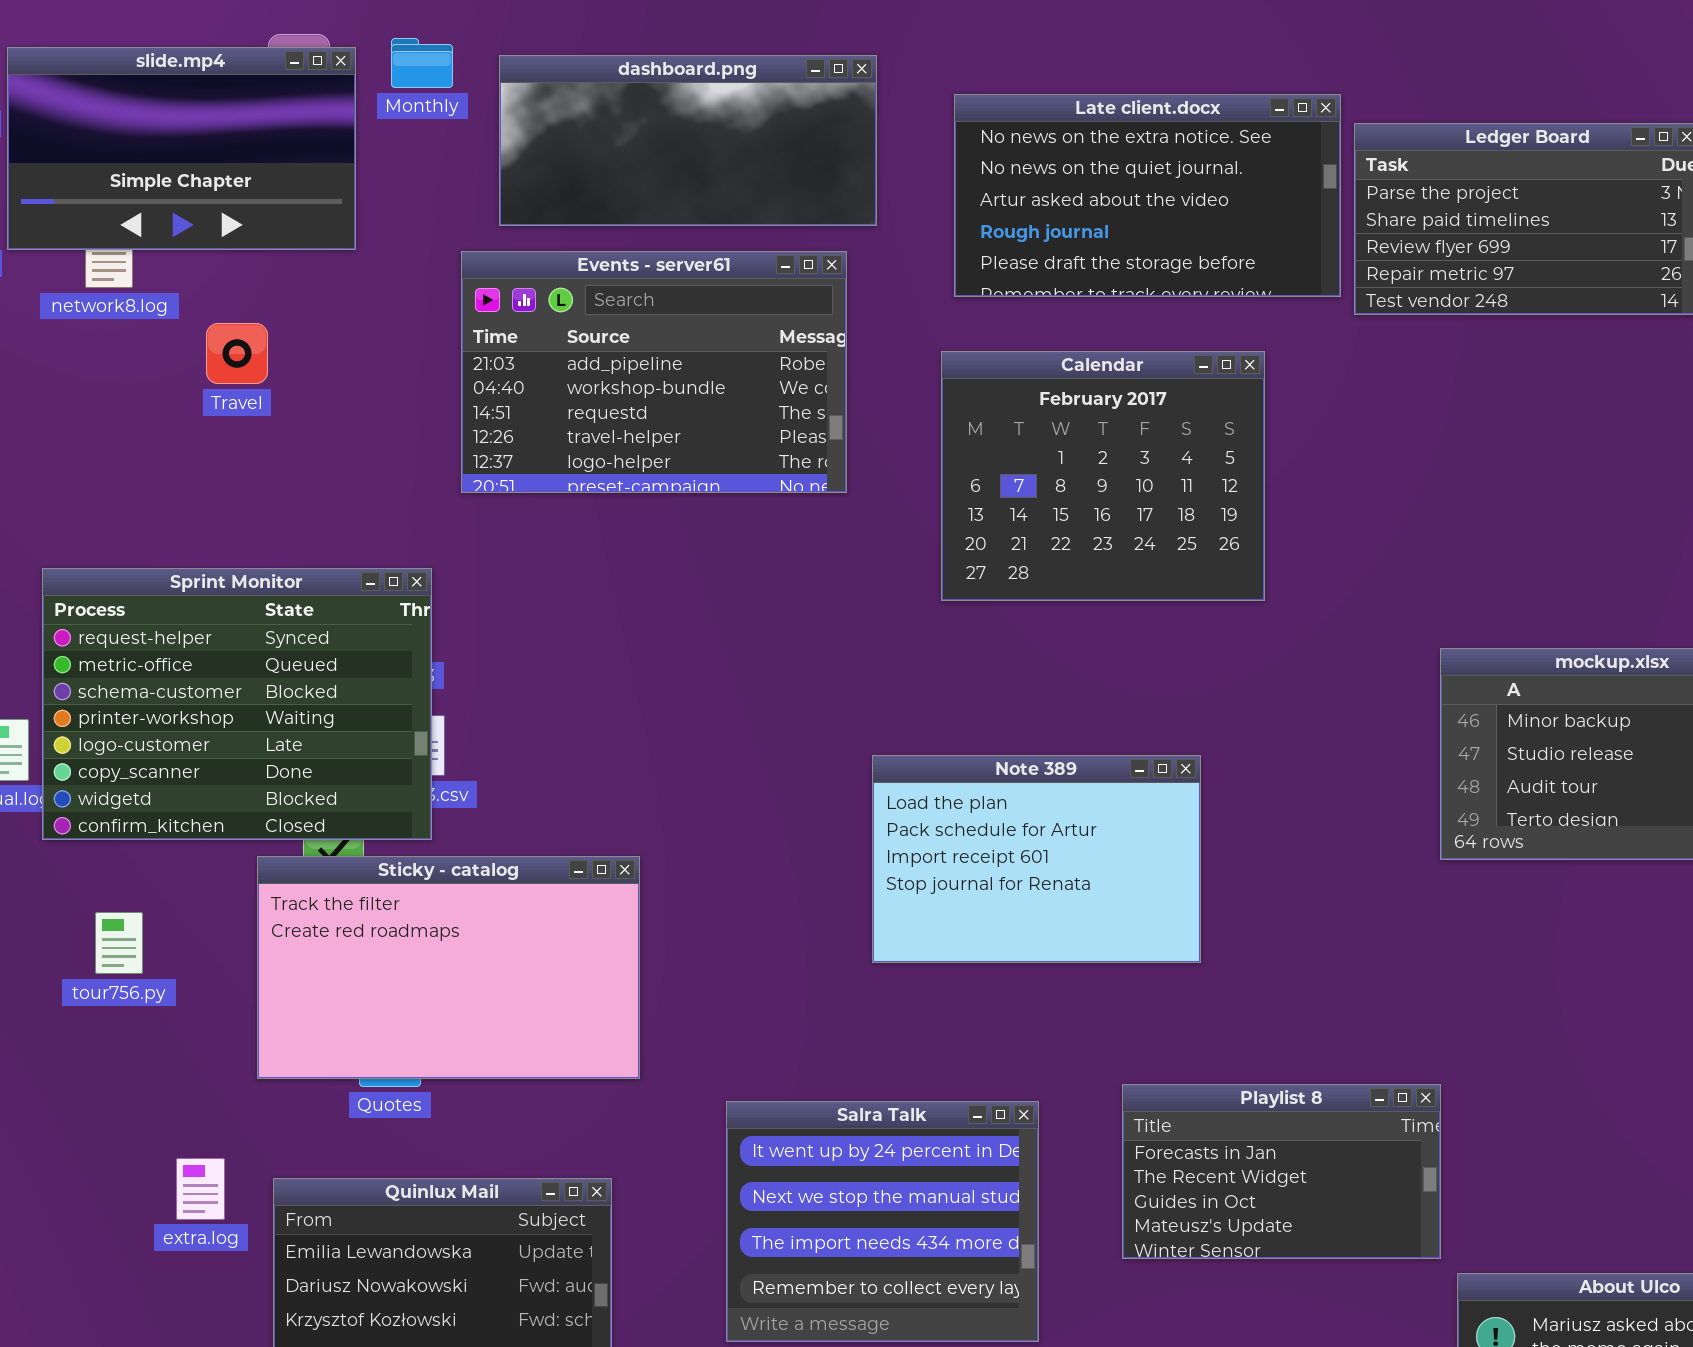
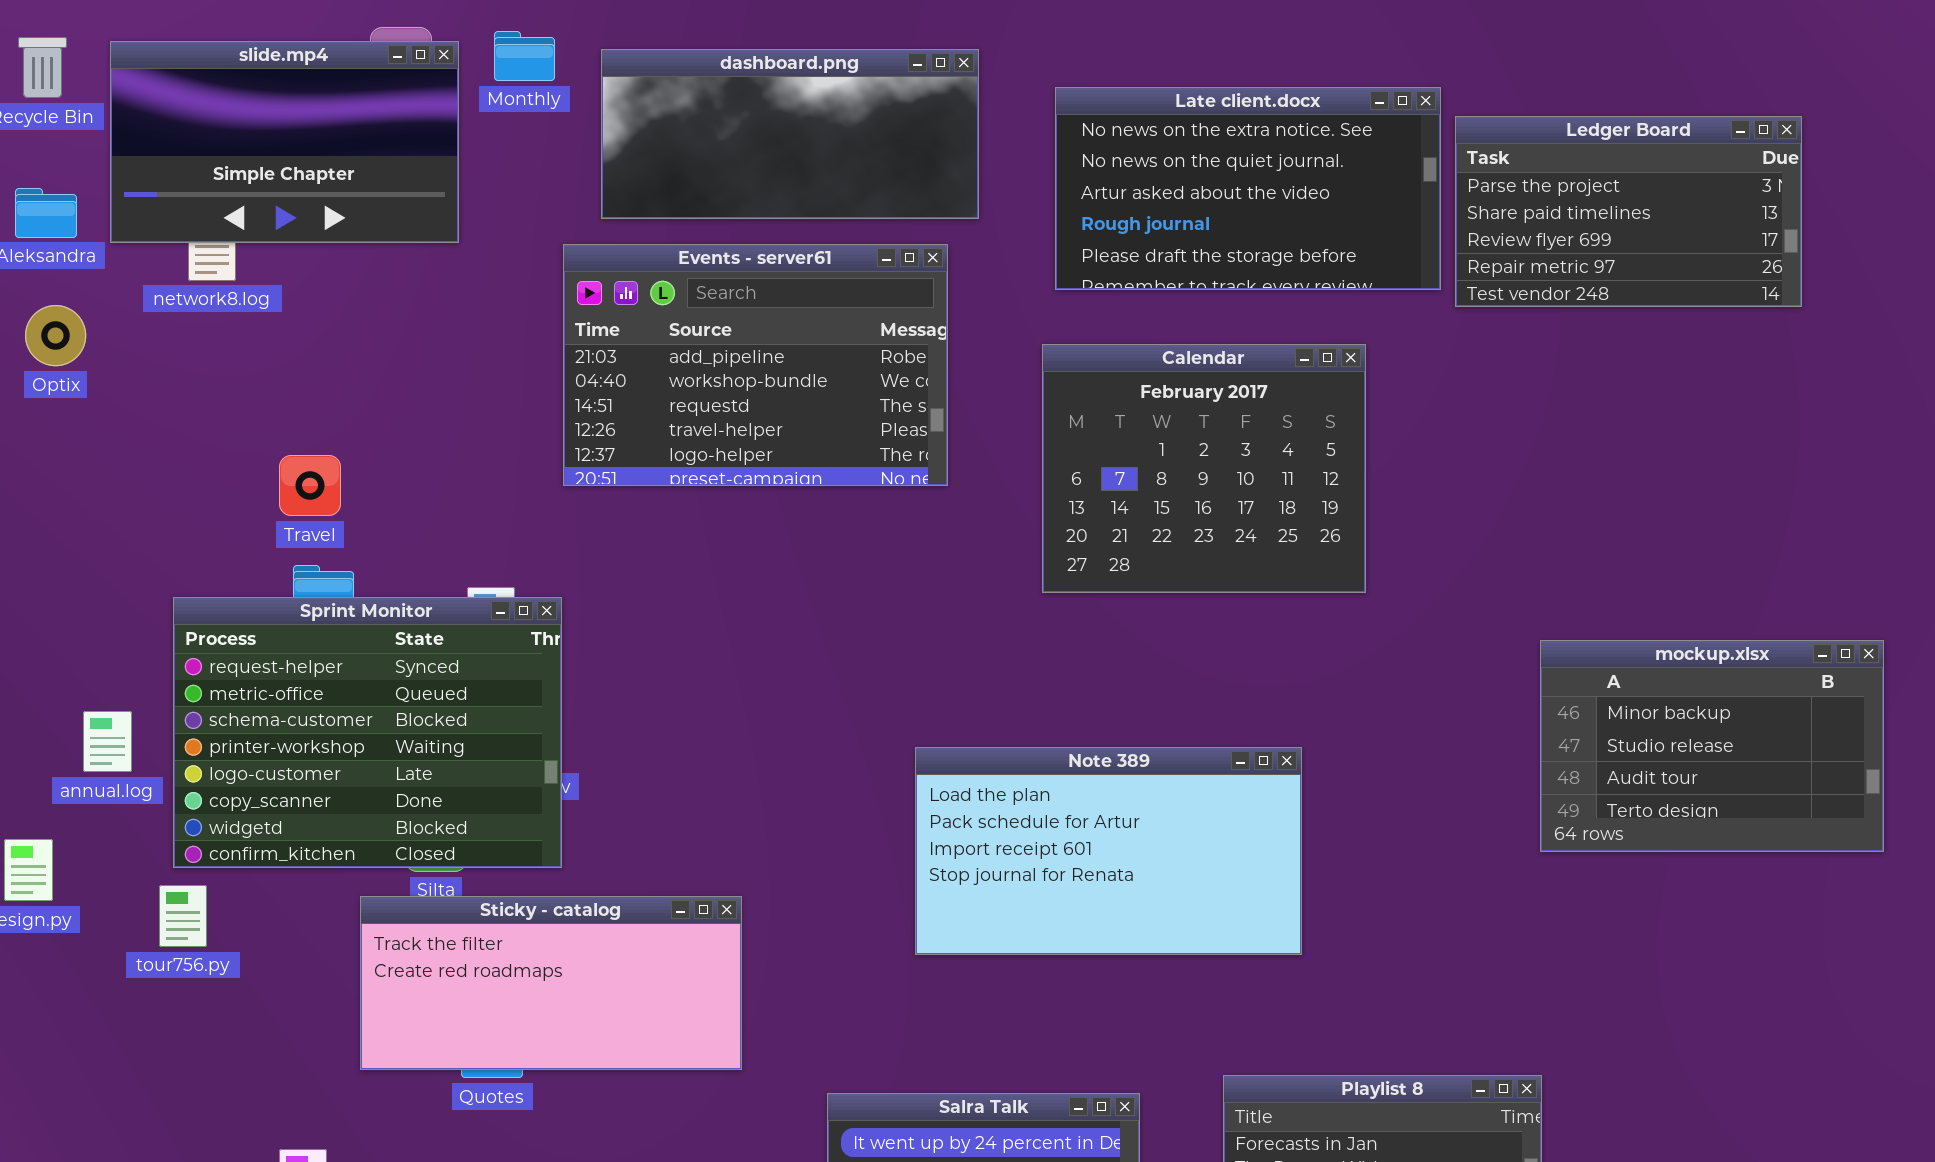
Travel: [206,323,268,384] -> [279,455,341,516], moved
Sprint Monitor: [42,568,432,840] -> [173,597,562,868], moved
Note 389: [872,755,1201,963] -> [915,747,1302,955], resized
Sticky - catalog: [257,856,640,1079] -> [360,896,742,1070], resized
tour756.py: [95,912,143,974] -> [159,885,207,947], moved

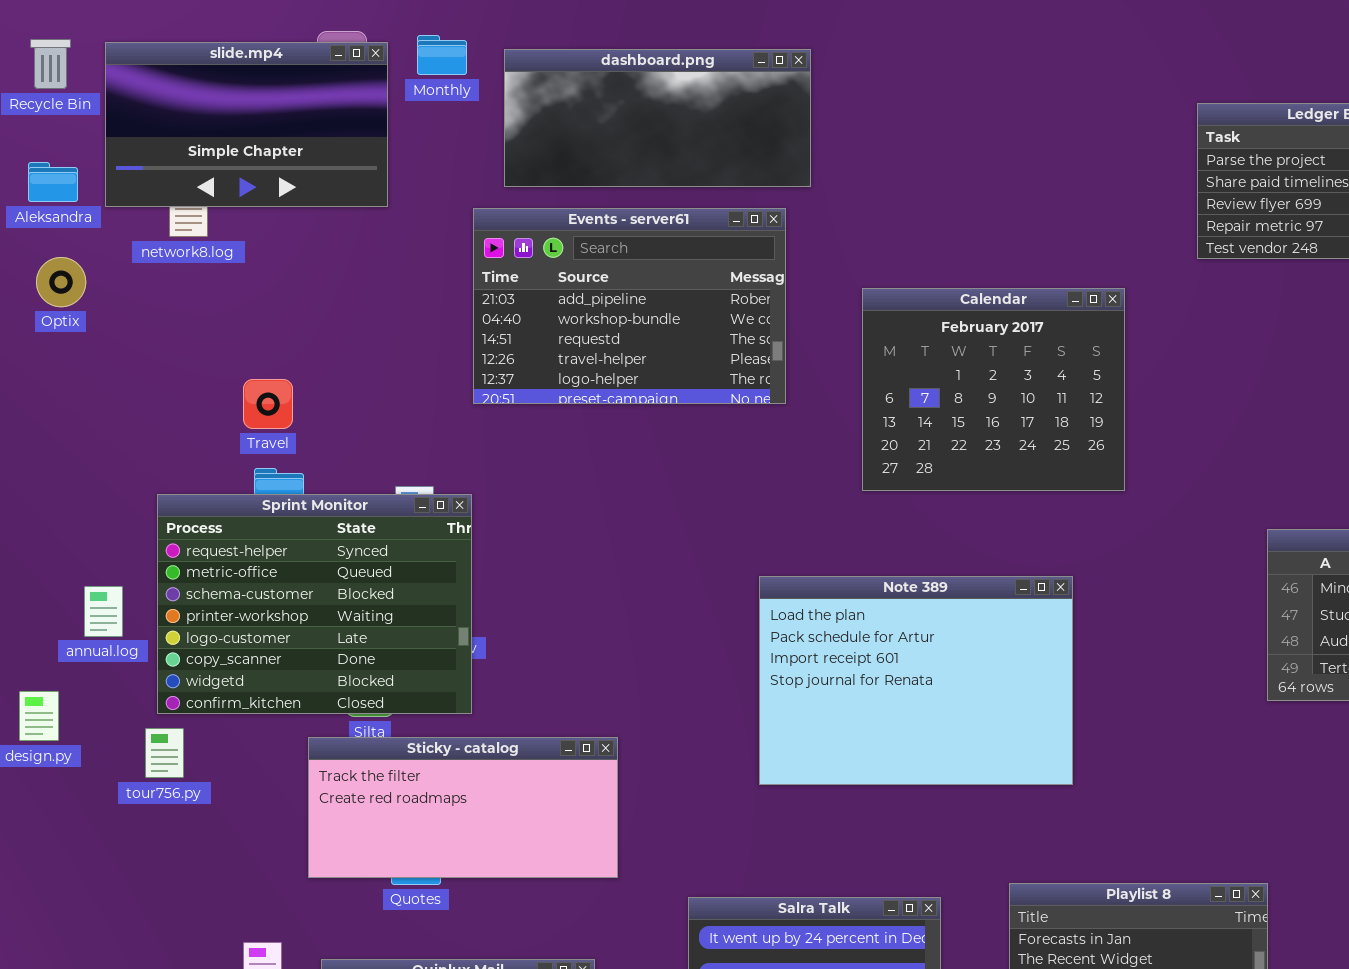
Late client.docx: [1055,87,1441,290] -> none, closed
Note 389: [915,747,1302,955] -> [759,576,1073,785], resized

